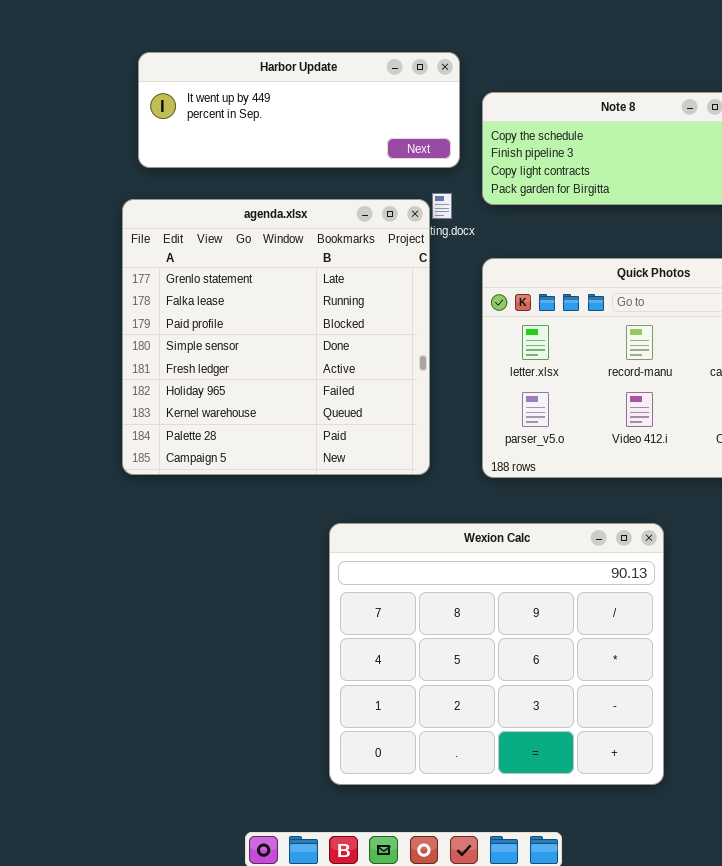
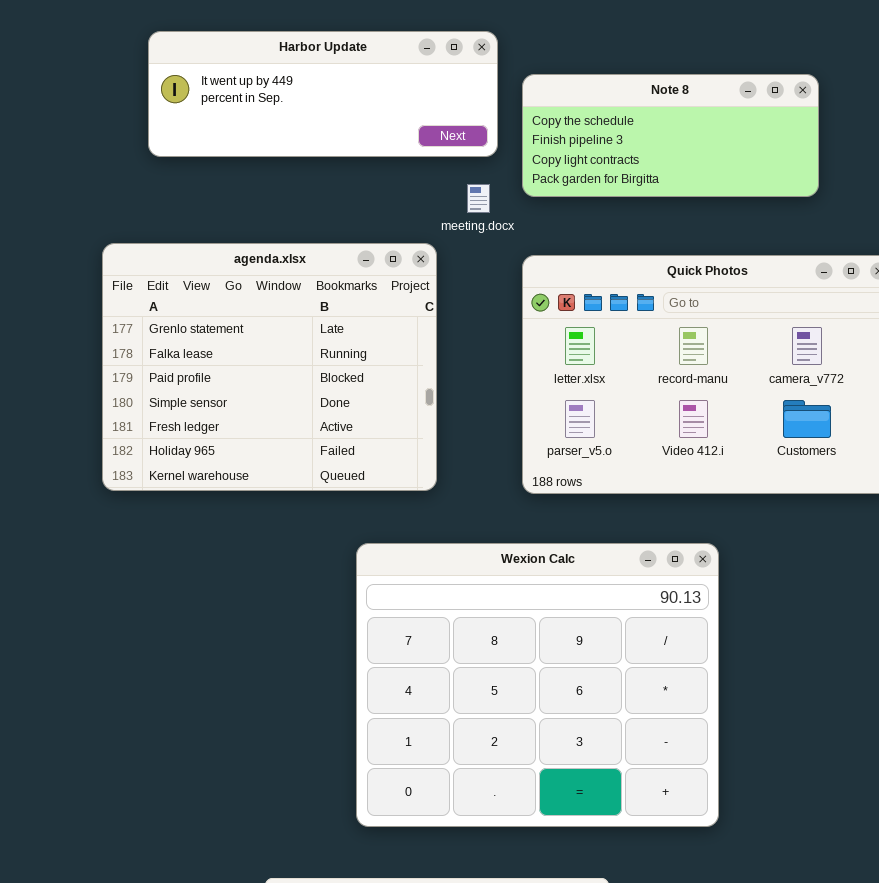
agenda.xlsx: [122,199,430,475] -> [102,243,437,491], moved, resized

